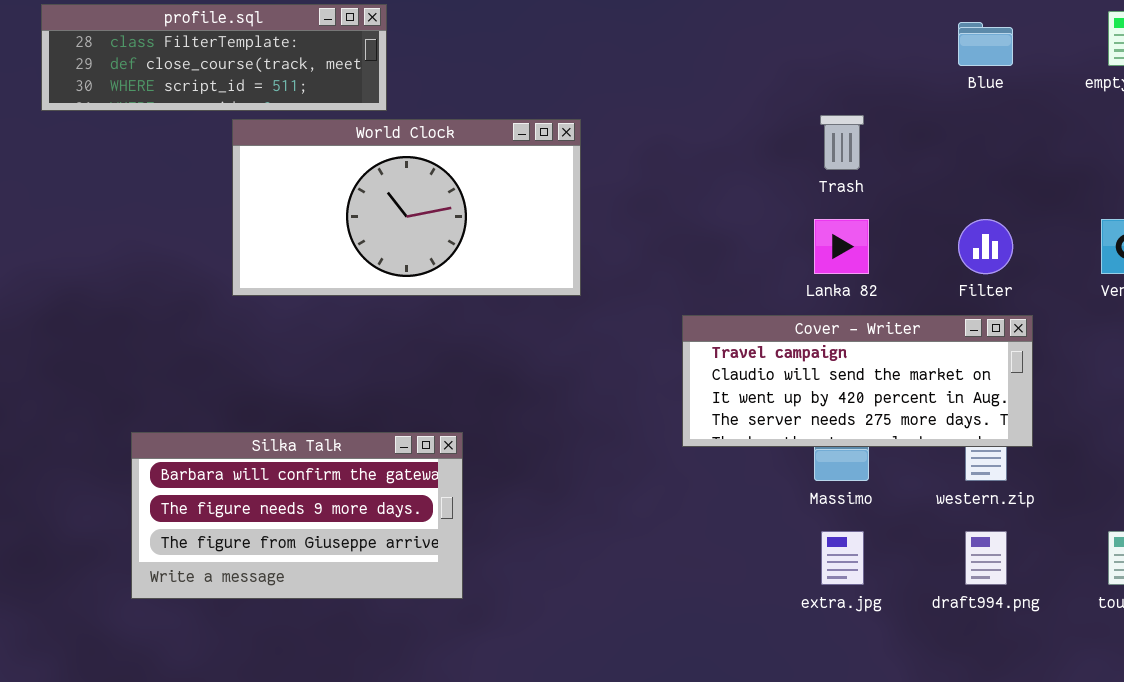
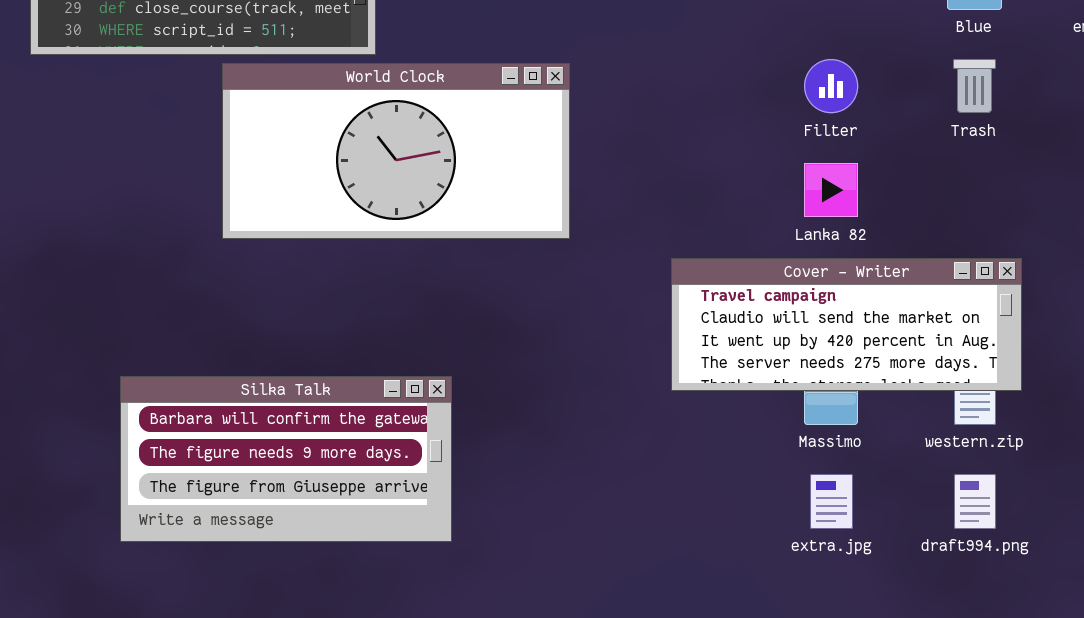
Trash: [820,115,864,170] -> [953,59,996,113], moved
Filter: [958,219,1013,274] -> [804,59,858,113], moved

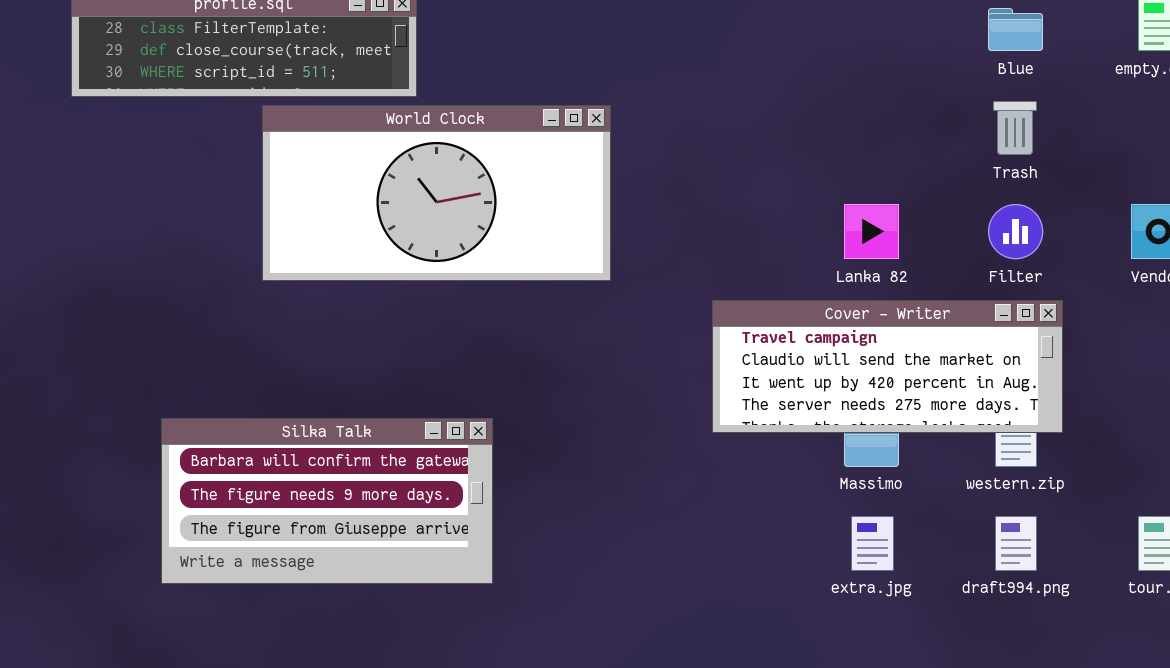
Filter: [804,59,858,113] -> [988,204,1043,259], moved

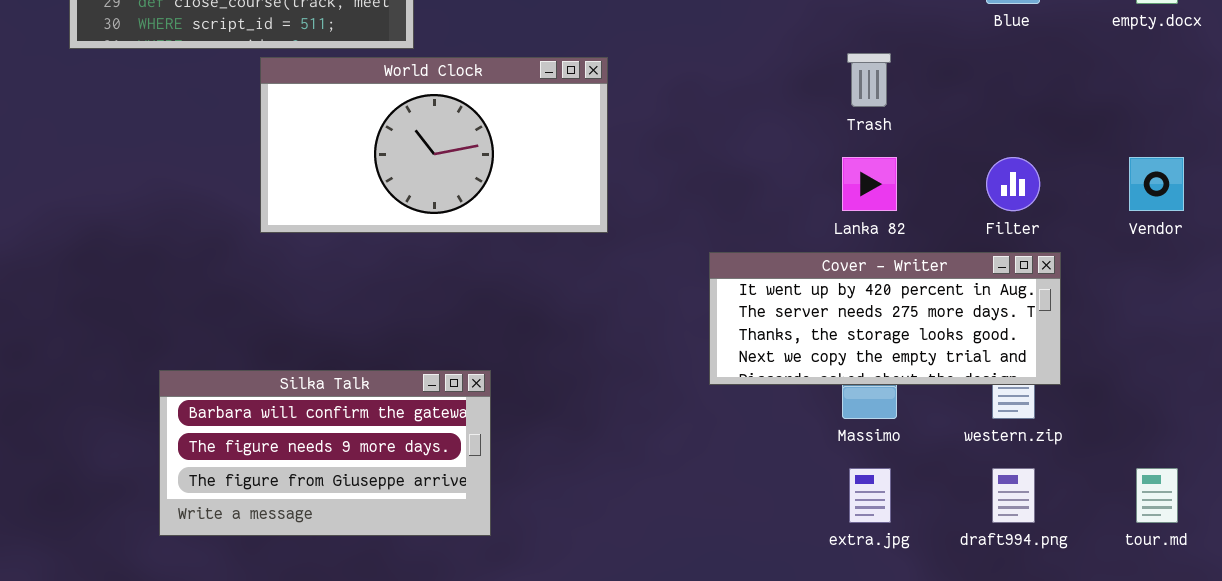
Trash: [993,101,1037,155] -> [847,53,891,107], moved
Cover - Writer: [712,300,1063,433] -> [709,252,1061,385], scrolled down 2 rows

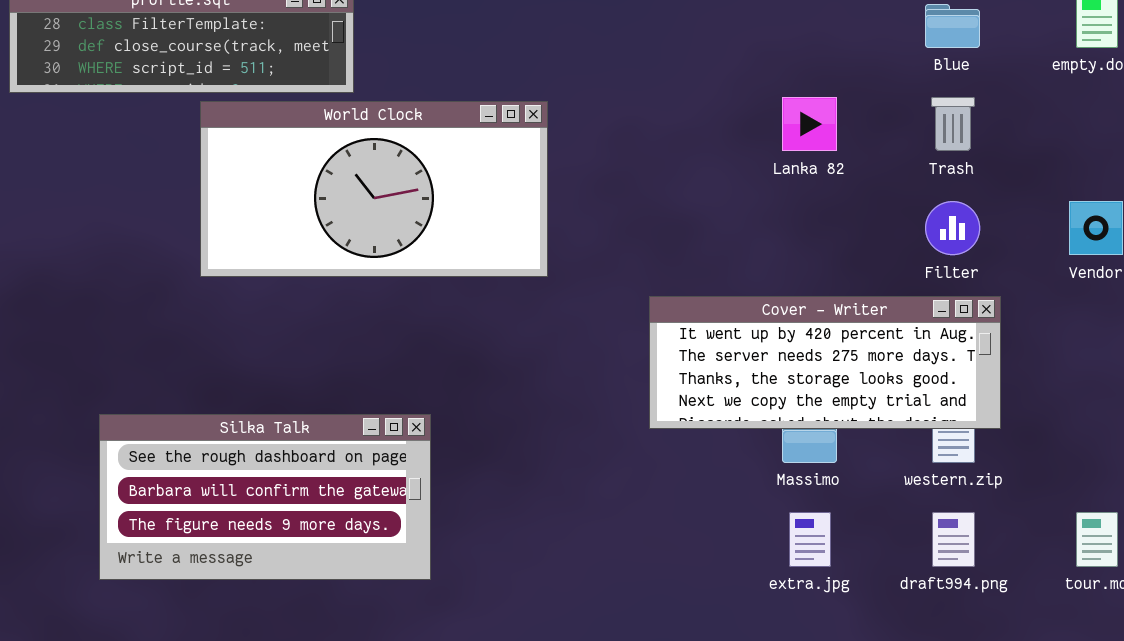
Trash: [847,53,891,107] -> [931,97,975,151], moved
Lanka 82: [842,157,897,211] -> [782,97,837,151], moved
Silka Talk: [159,370,491,536] -> [99,414,431,580], scrolled up 1 row

